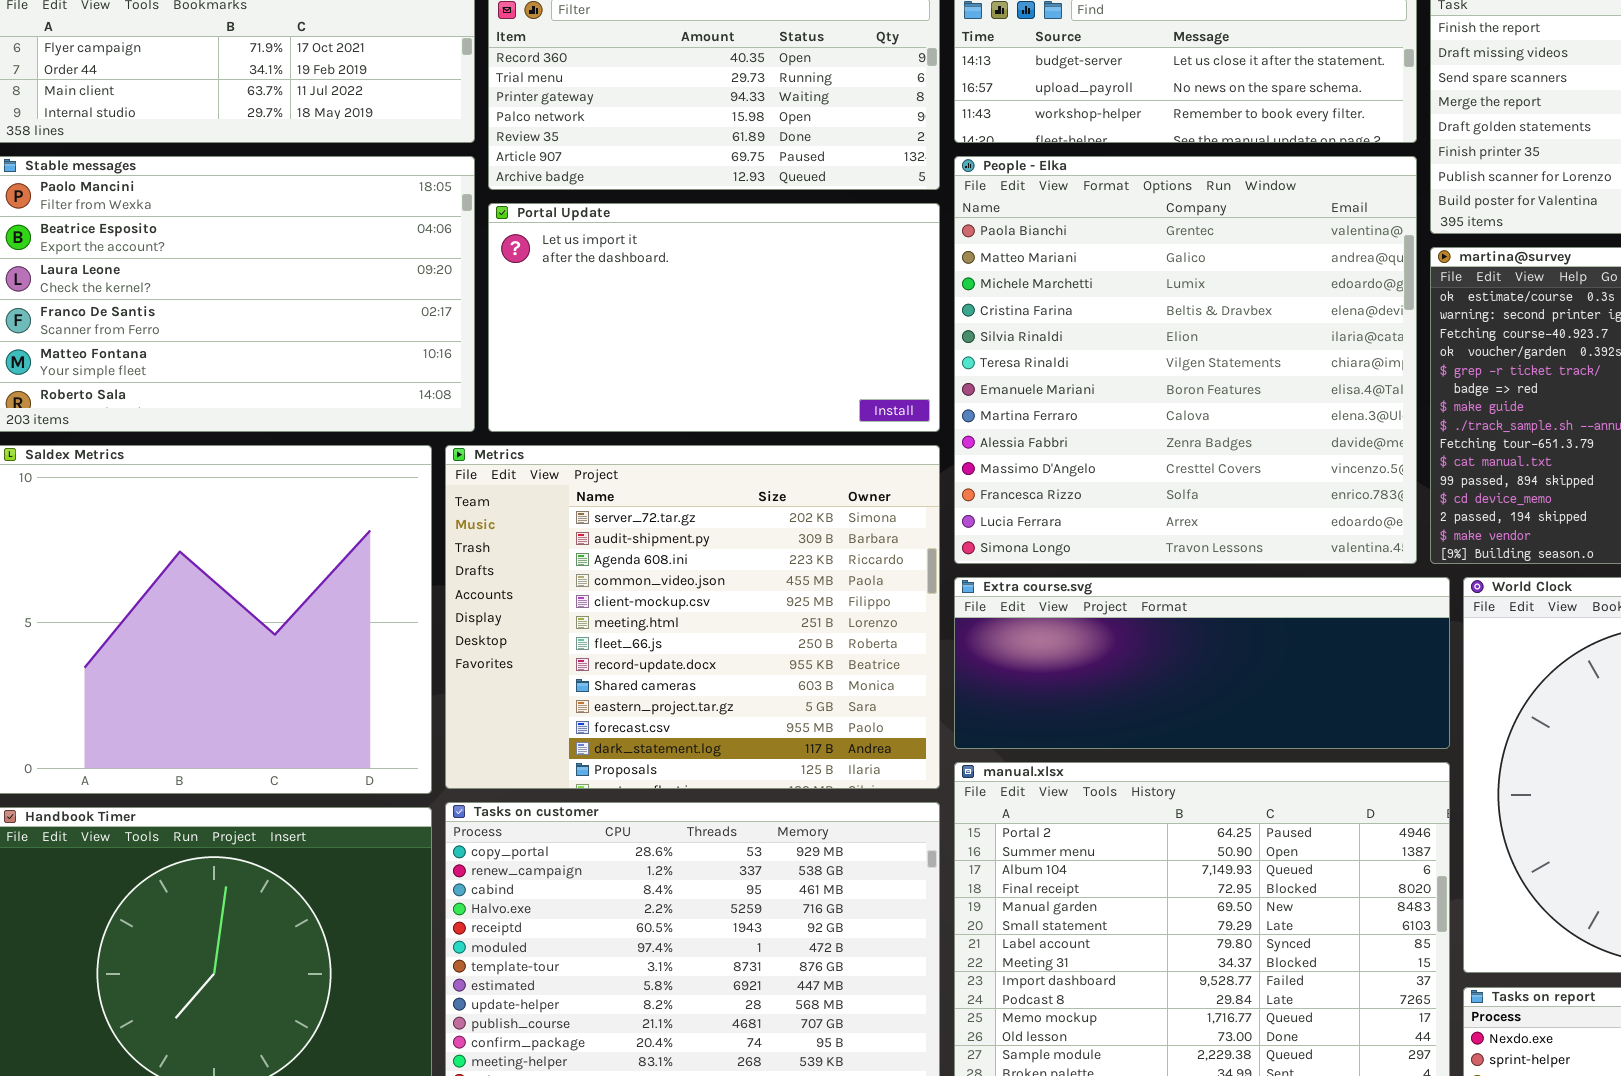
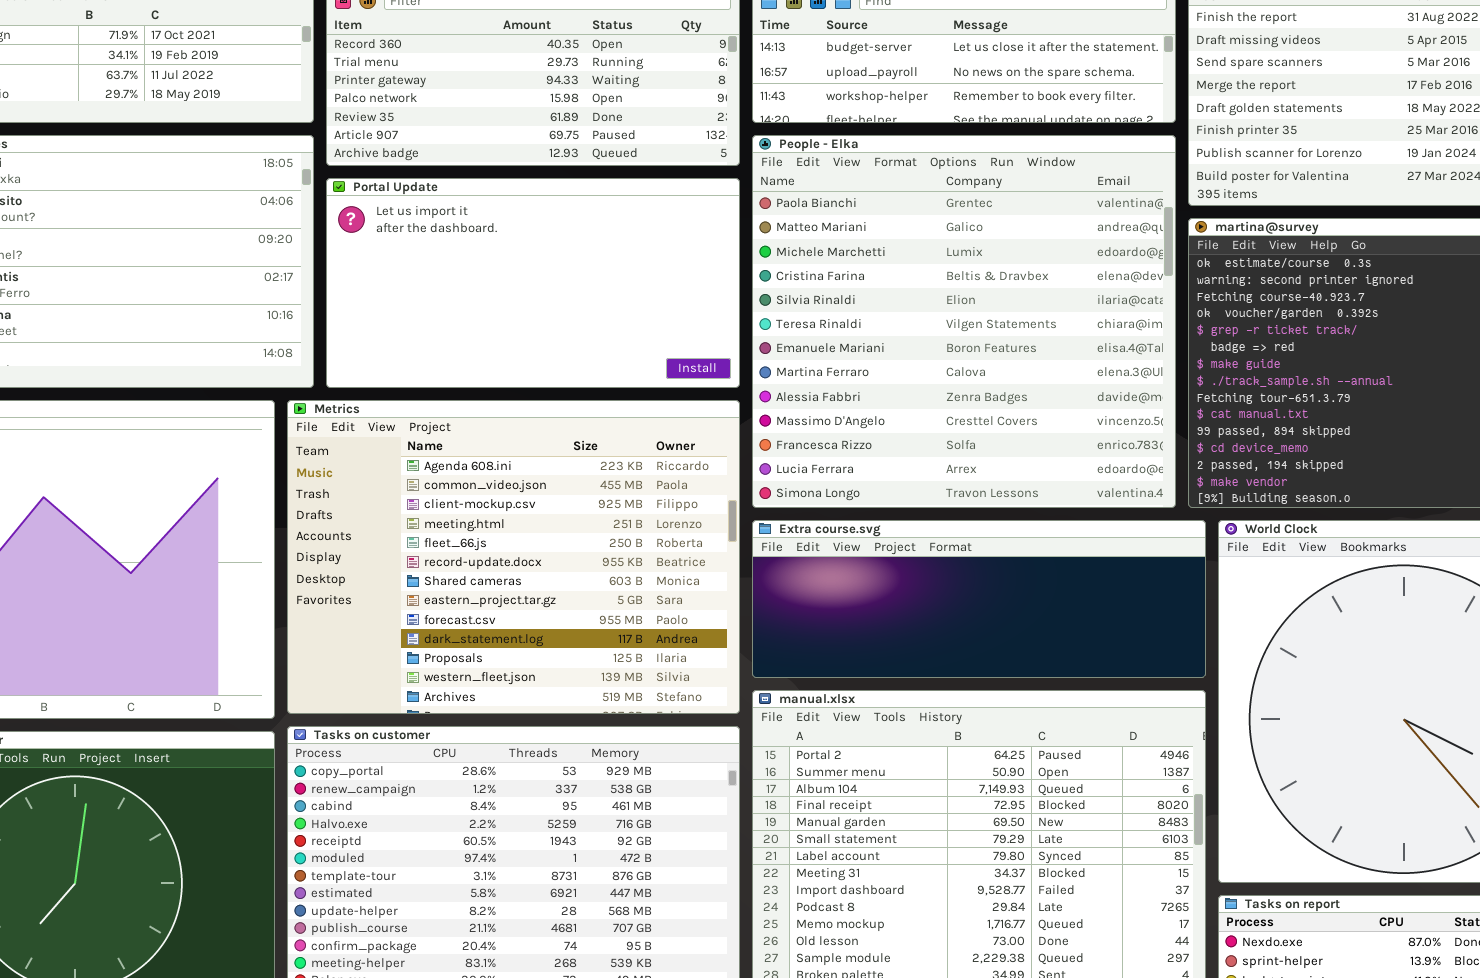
Metrics: [445,445,940,789] -> [287,400,740,714], scrolled down 2 rows

